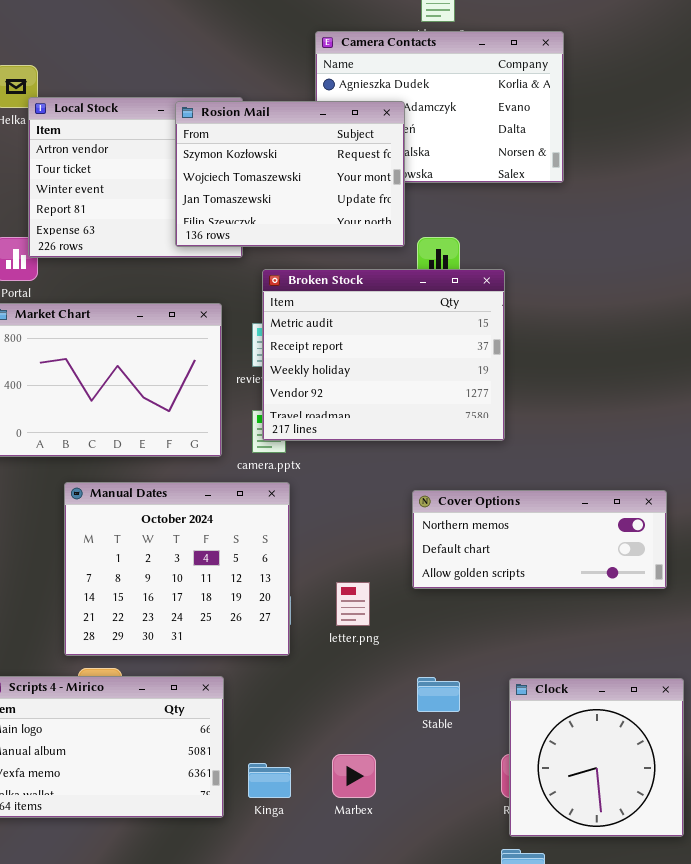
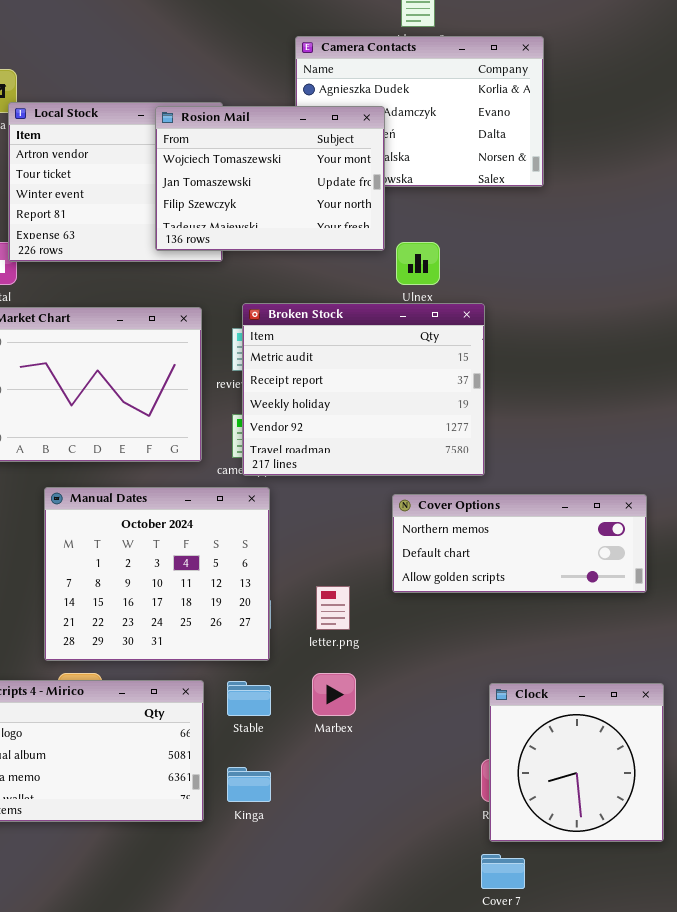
Rosion Mail: [175,101,405,247] -> [155,106,385,251], scrolled down 1 row
Broken Stock: [262,269,505,441] -> [242,303,485,476], moved
Stable: [417,677,460,712] -> [227,681,271,716], moved
Marbex: [332,754,376,798] -> [312,673,356,716], moved

